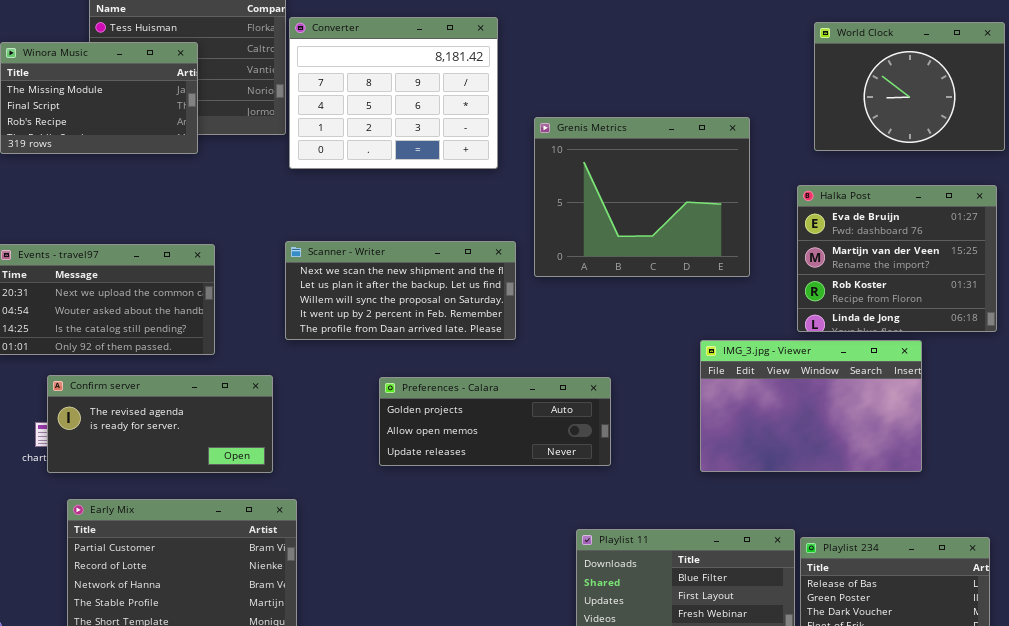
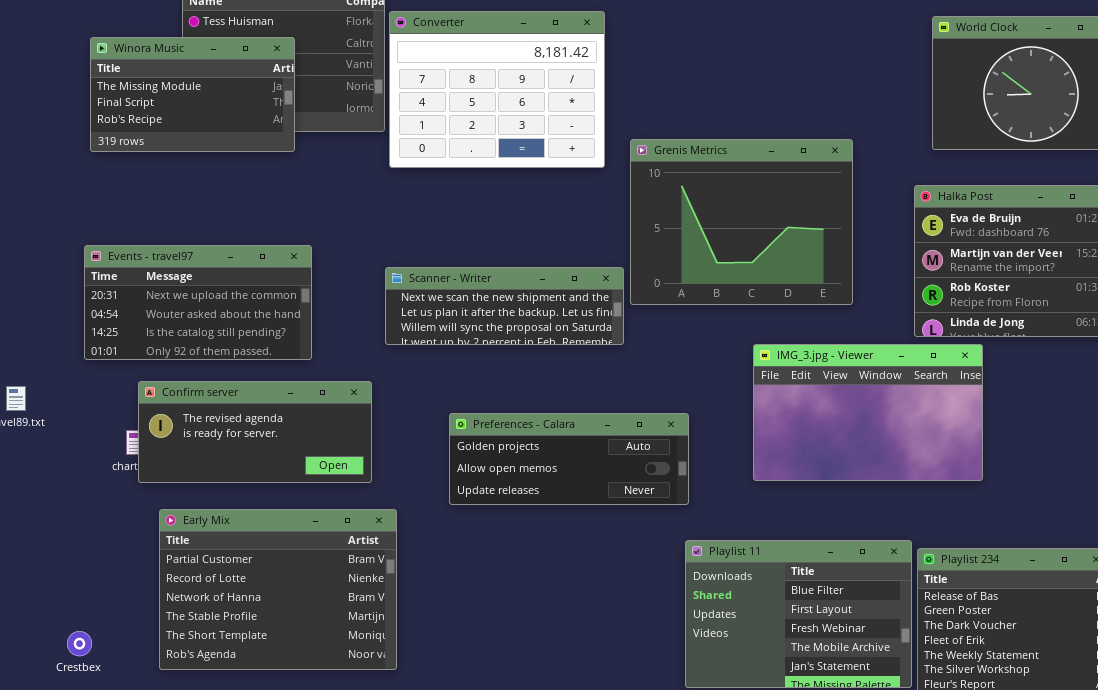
Grenis Metrics: [534,117,750,277] -> [630,139,853,305], moved
Scanner - Writer: [285,241,516,340] -> [385,267,624,345], resized
IMG_3.jpg - Viewer: [700,340,922,472] -> [753,344,983,481], moved
Preferences - Calara: [379,377,611,466] -> [449,413,689,505], moved

